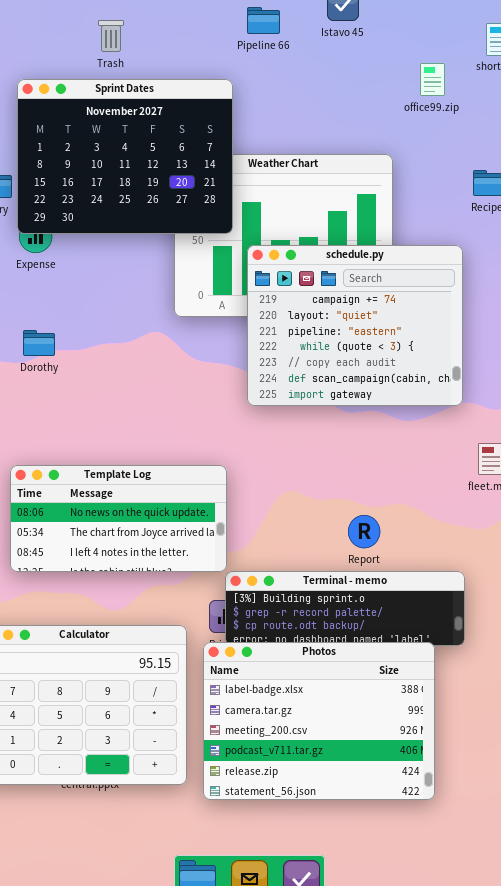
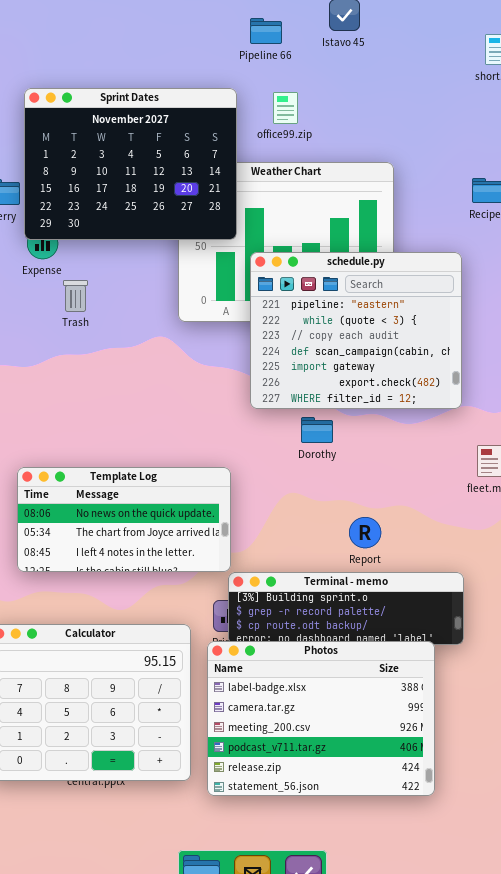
Trash: [98,20,124,52] -> [63,280,88,312], moved
office99.zip: [420,63,445,96] -> [273,92,298,124], moved
schedule.py: [247,245,463,406] -> [250,252,462,409], scrolled down 2 rows
Dorothy: [23,330,55,356] -> [301,417,333,443], moved

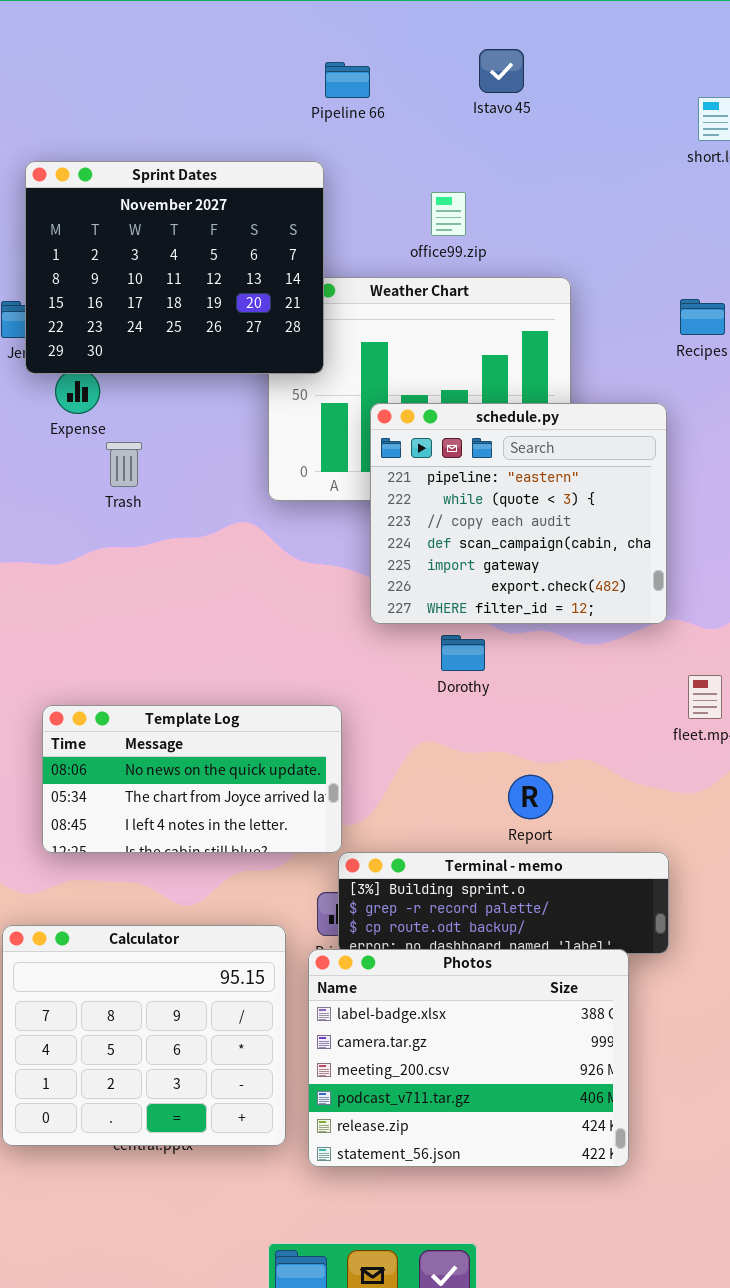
Pipeline 66: [250,18,282,44] -> [325,62,370,98], moved
Sprint Dates: [24,88,237,240] -> [25,161,324,374], moved
office99.zip: [273,92,298,124] -> [431,192,466,236], moved

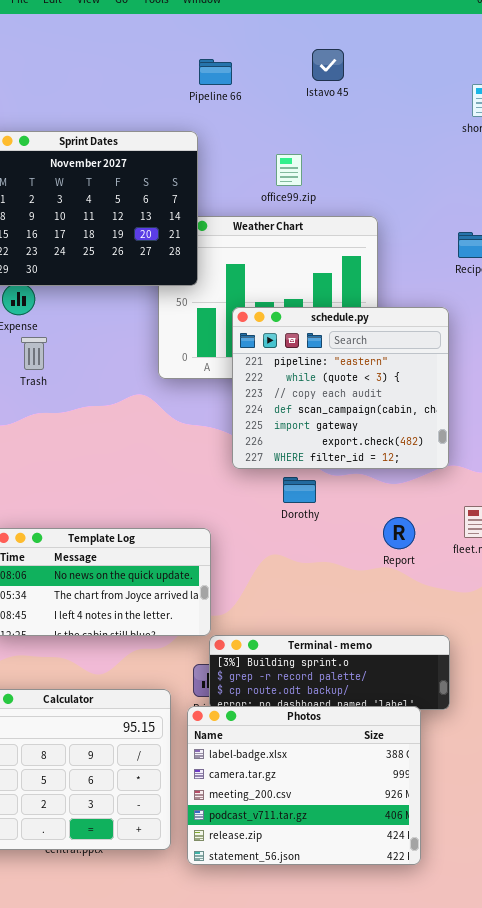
Trash: [106,442,142,487] -> [21,337,47,370], moved
Report: [508,775,553,819] -> [383,517,415,549], moved

